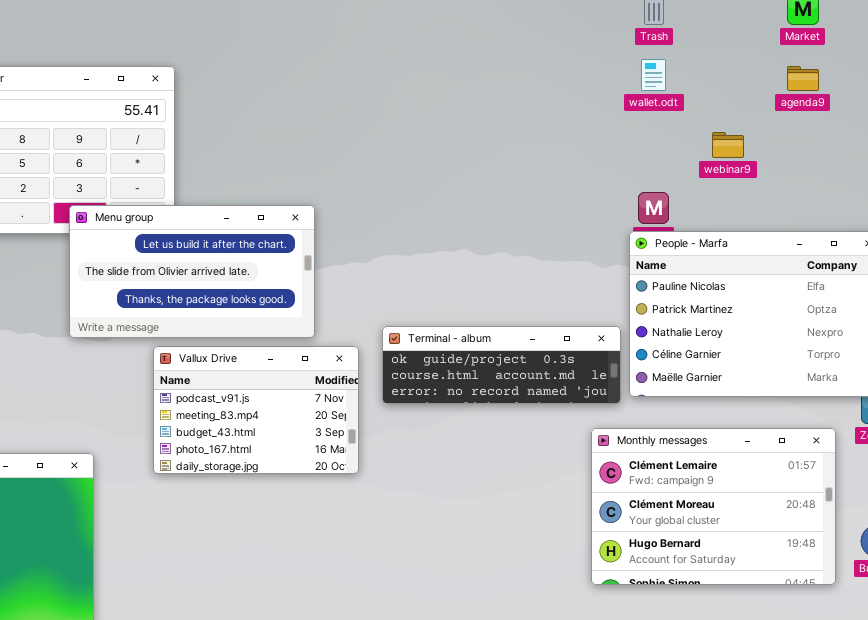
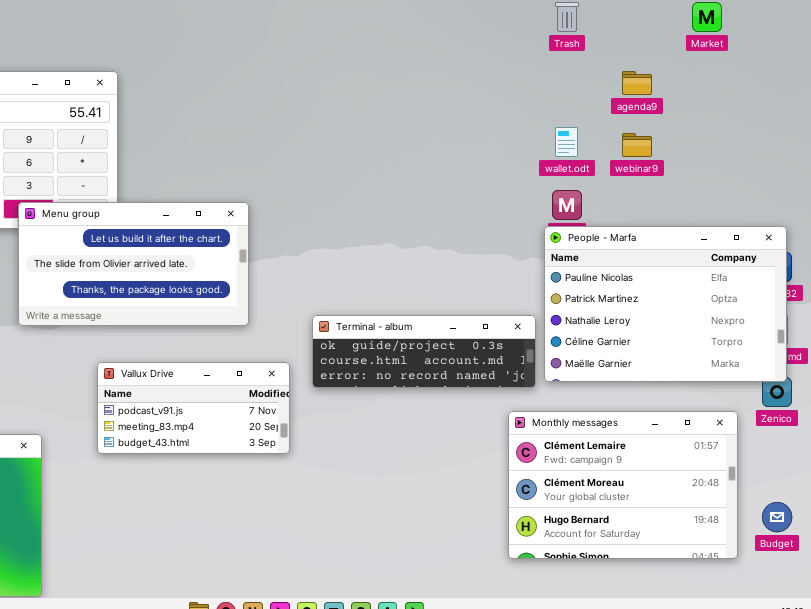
wallet.odt: [641,59,666,91] -> [555,127,578,157], moved
agenda9: [787,66,819,91] -> [622,71,652,95], moved
Vallux Drive: [153,346,359,474] -> [97,362,290,454], resized

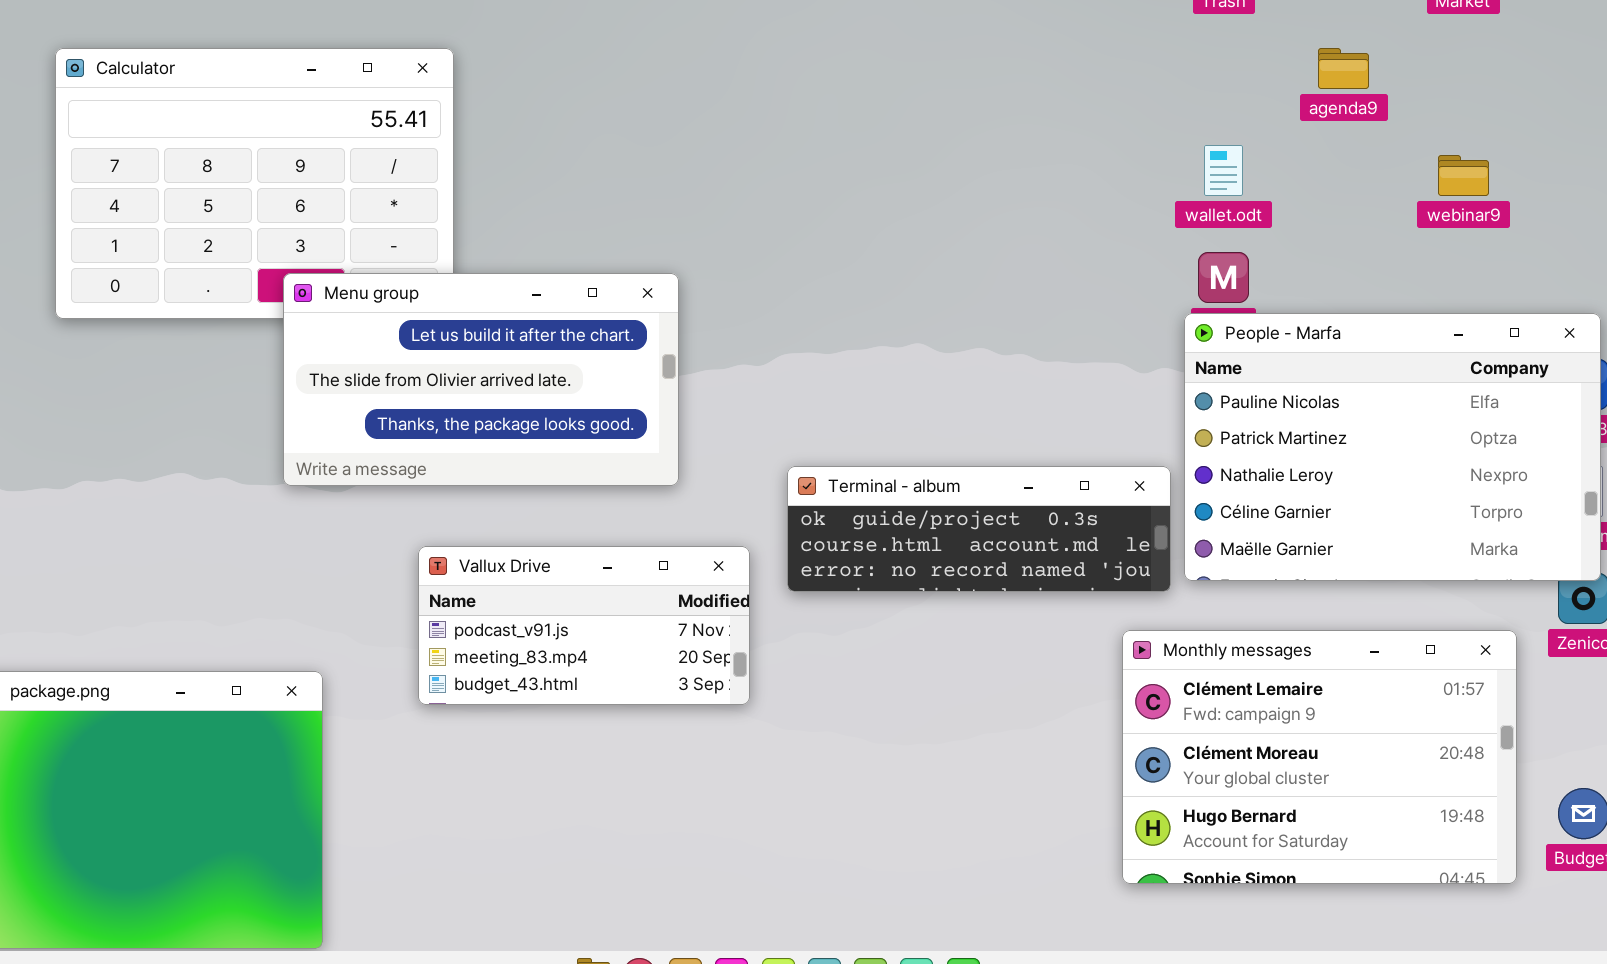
webinar9: [622,133,652,157] -> [1438,155,1489,196], moved

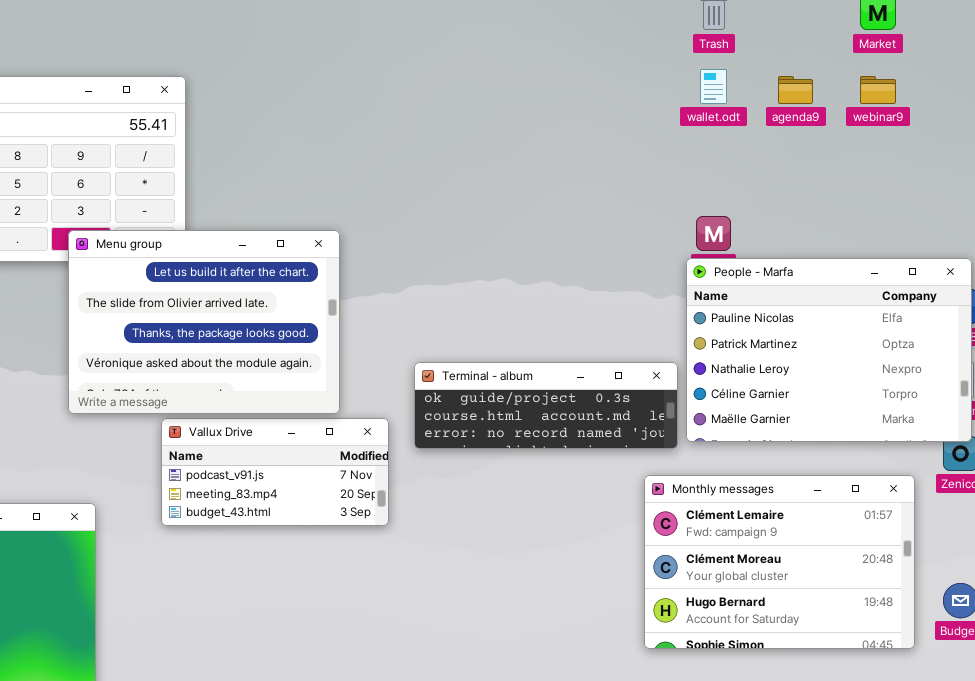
wallet.odt: [1204,145,1243,196] -> [700,69,727,104], moved
webinar9: [1438,155,1489,196] -> [860,76,896,104], moved
Menu group: [283,273,679,486] -> [68,230,340,414], resized

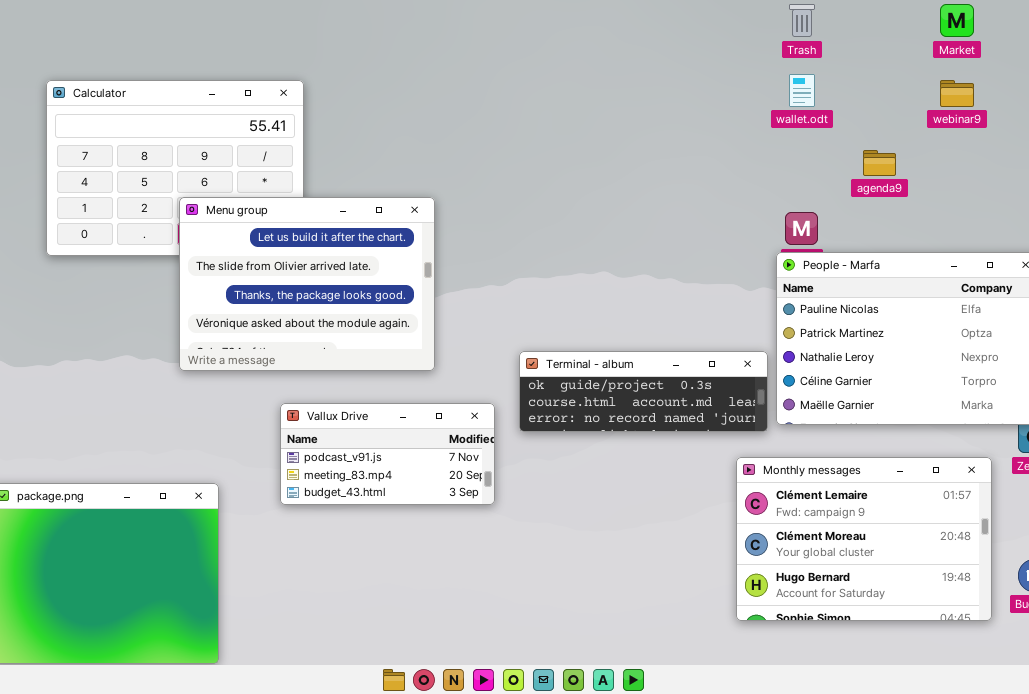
agenda9: [778,76,813,104] -> [863,150,896,176], moved
Menu group: [68,230,340,414] -> [179,197,435,371], moved

